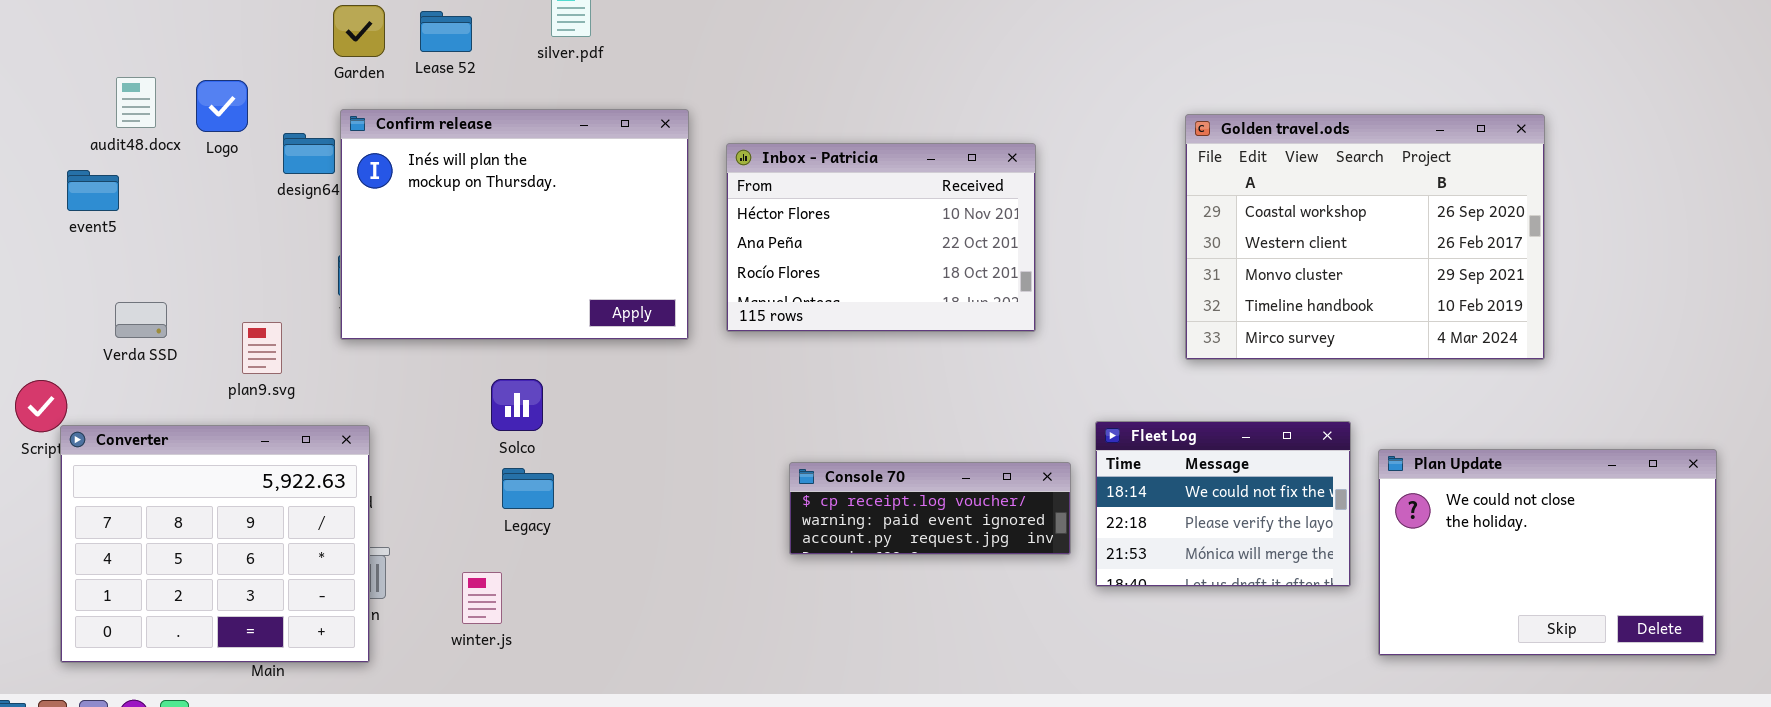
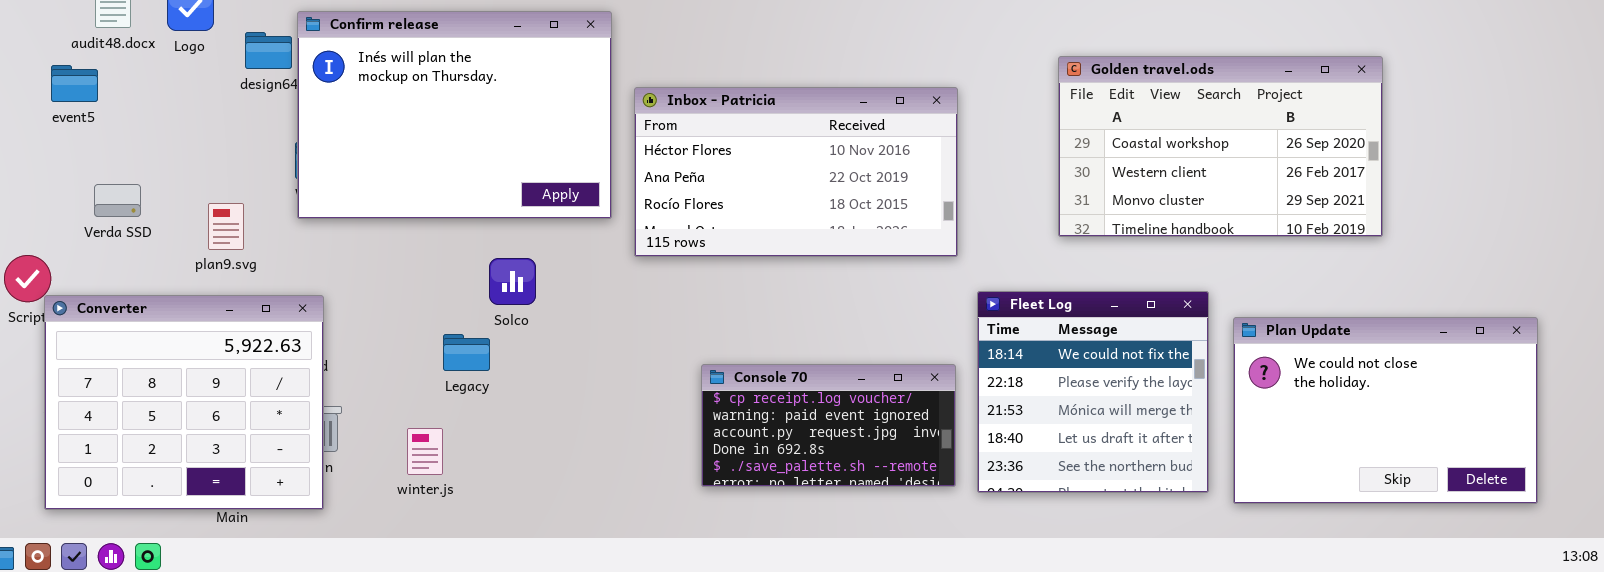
Golden travel.ods: [1185,114,1545,360] -> [1058,56,1383,237], resized
Inbox - Patricia: [726,143,1036,332] -> [634,87,958,257], moved, resized
Solco: [491,379,543,431] -> [489,258,536,305], moved
Fleet Log: [1095,421,1351,587] -> [977,291,1209,493], resized
Console 70: [789,462,1071,555] -> [701,364,956,487], moved, resized

